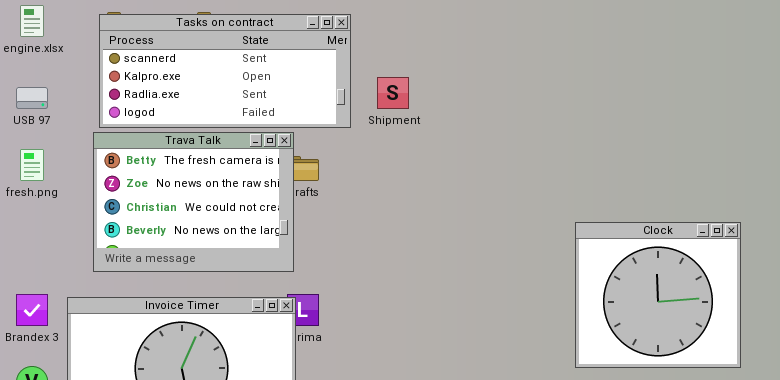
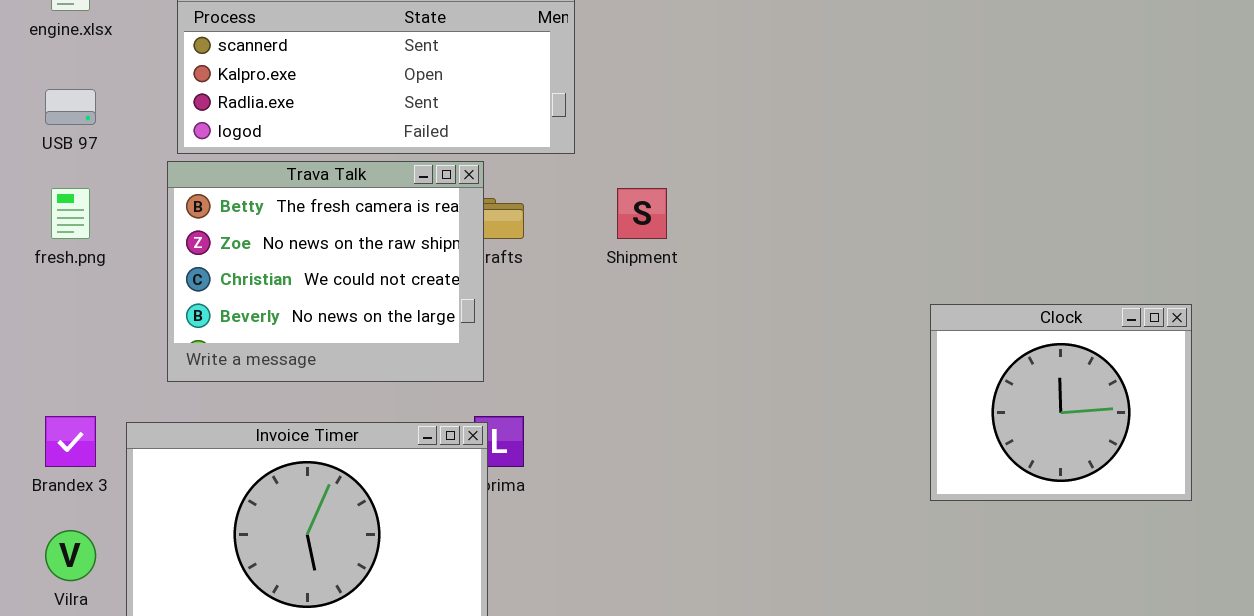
Shipment: [377,77,409,109] -> [617,188,667,239], moved
Clock: [575,222,741,368] -> [930,304,1192,501], resized

